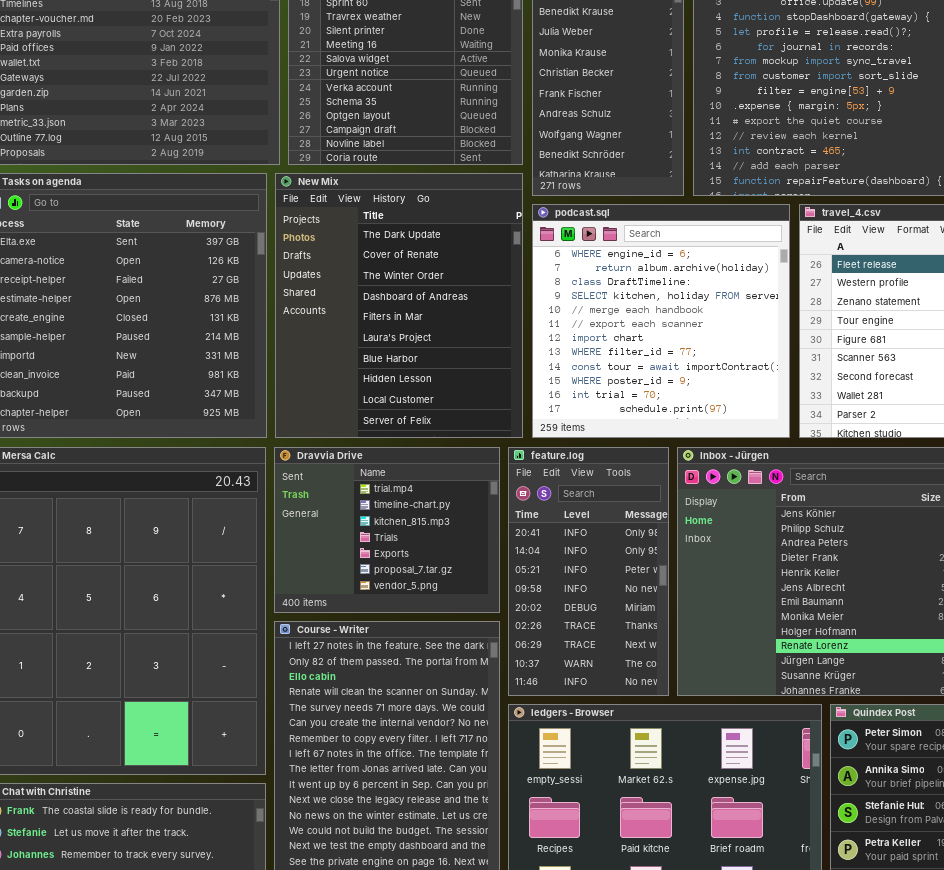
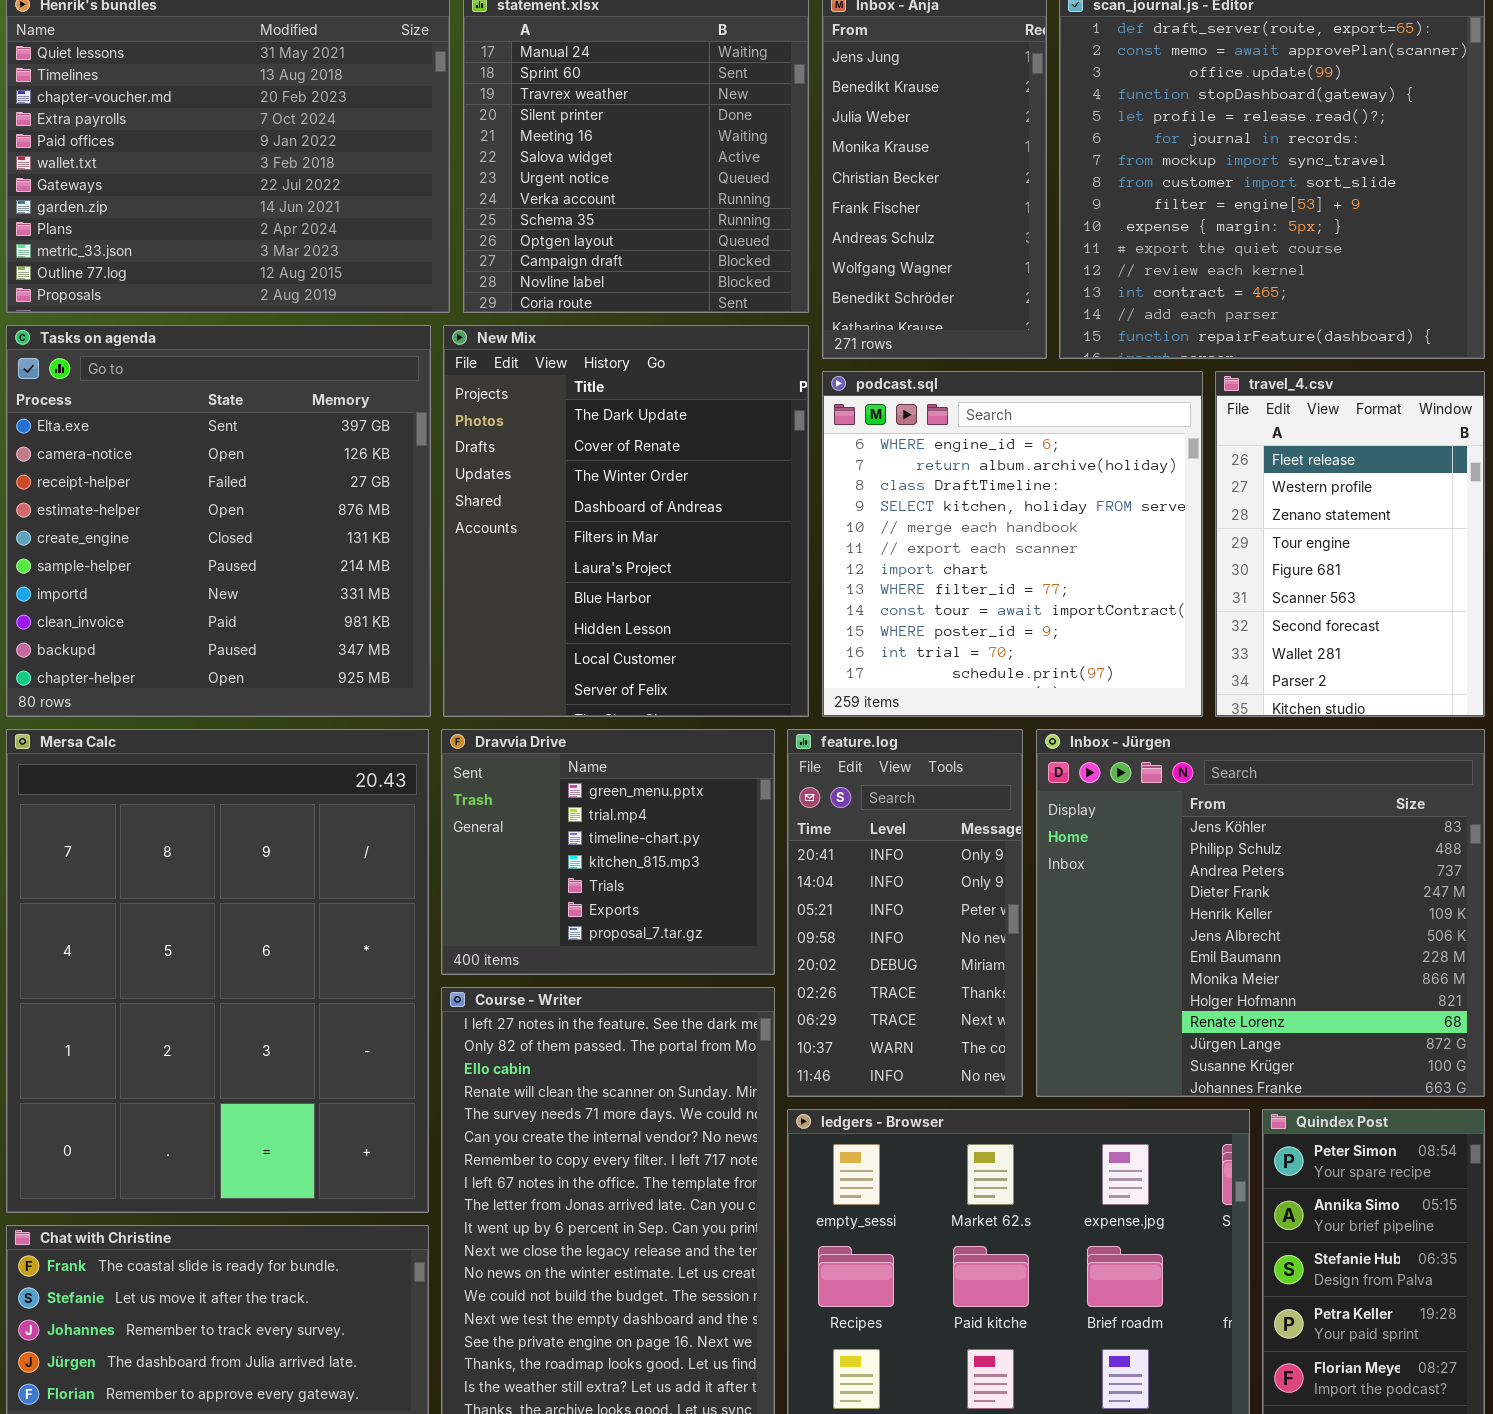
Dravvia Drive: [274,447,500,613] -> [441,729,775,975], scrolled up 1 row

